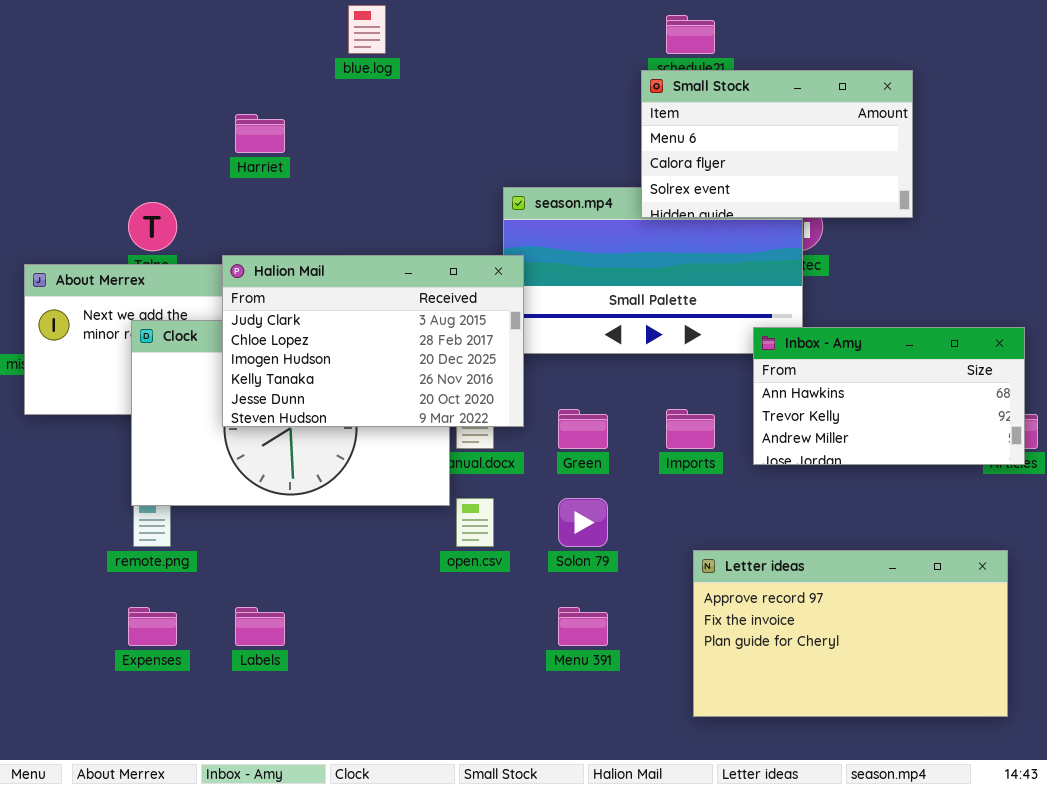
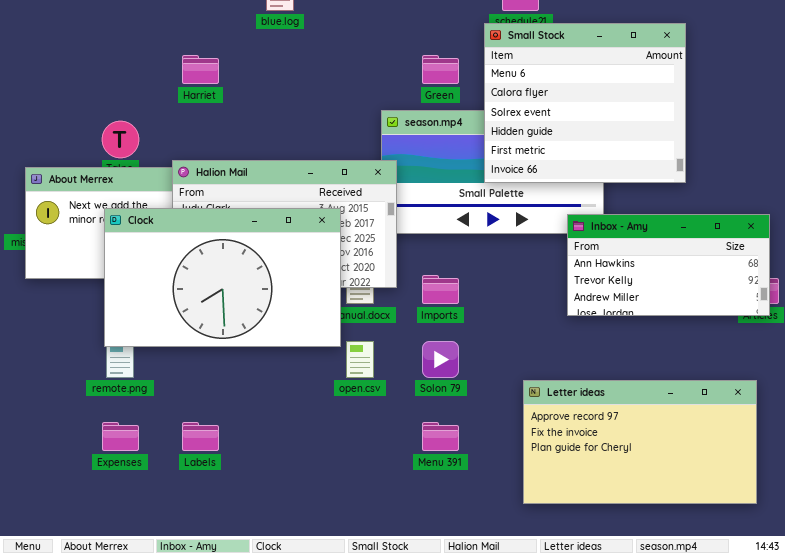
Small Stock: [641,70,913,218] -> [484,23,686,183], resized
Clock: [131,320,450,506] -> [104,208,341,347], raised
Green: [558,409,608,449] -> [422,55,459,84], moved
Imports: [666,409,715,449] -> [422,275,459,304], moved

